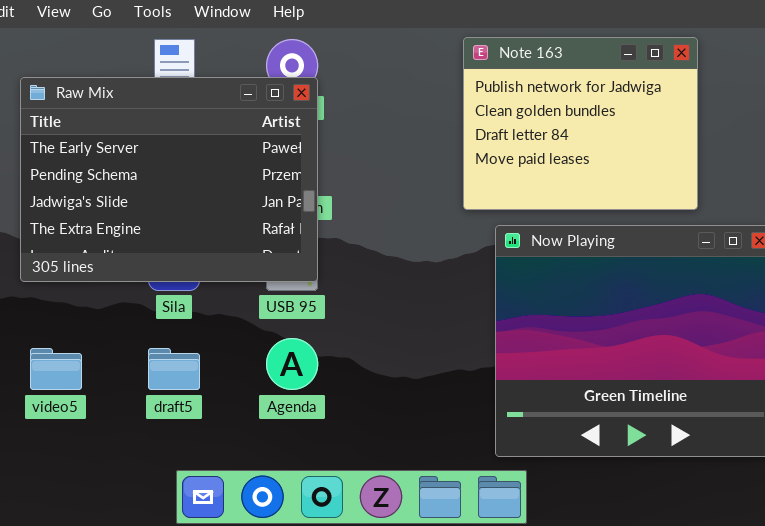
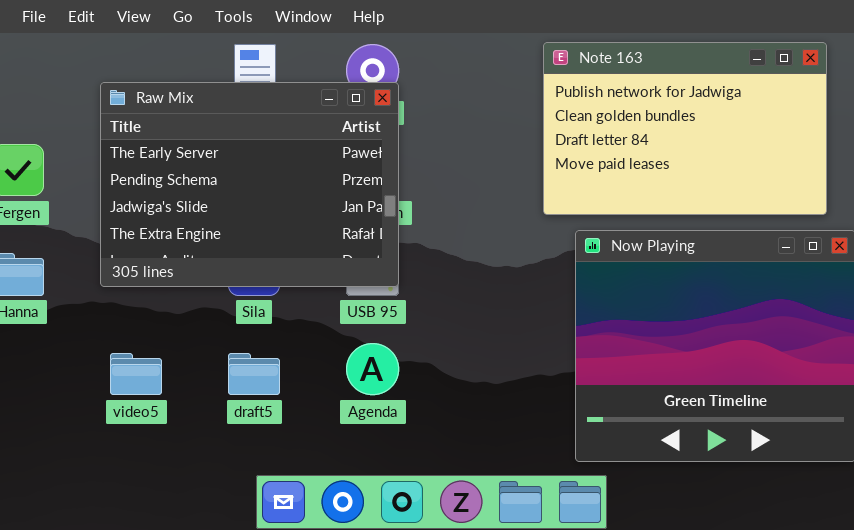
Note 163: [463,37,698,210] -> [543,42,827,215], resized

